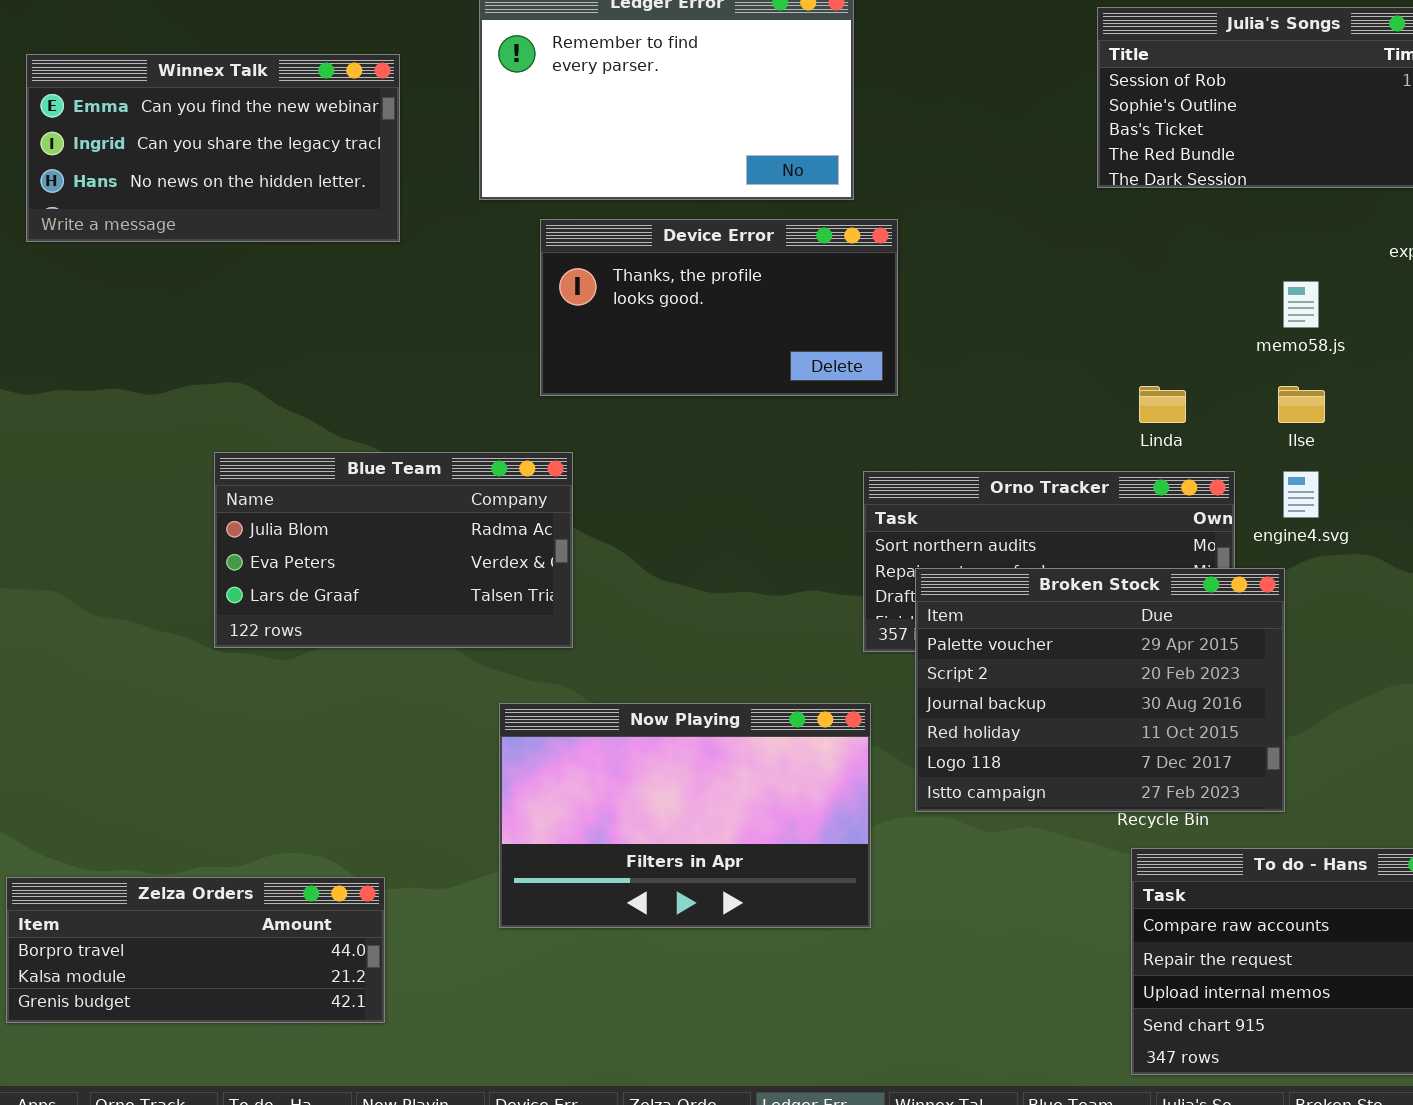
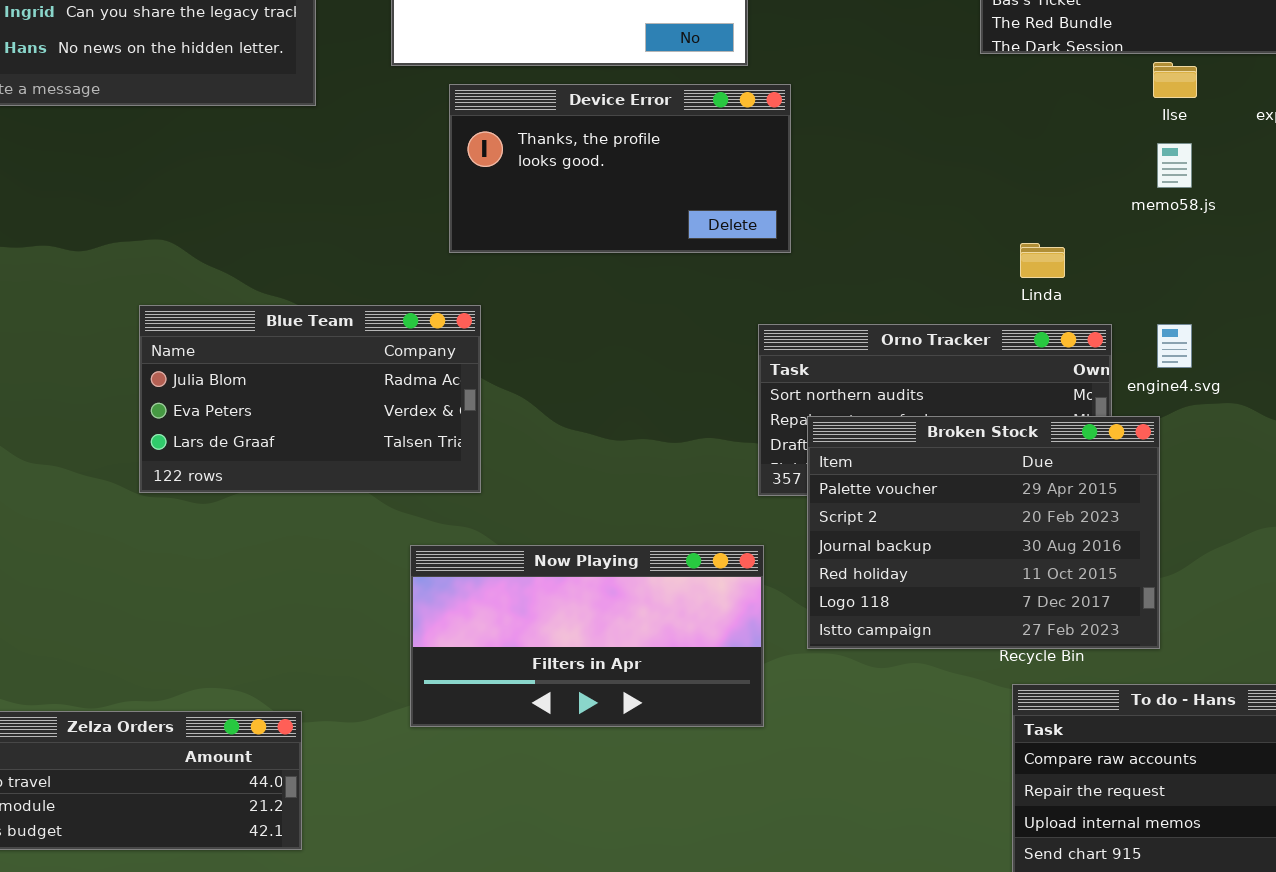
Ilse: [1278,386,1325,423] -> [1153,62,1197,98], moved
Now Playing: [499,703,871,928] -> [410,545,764,727], resized

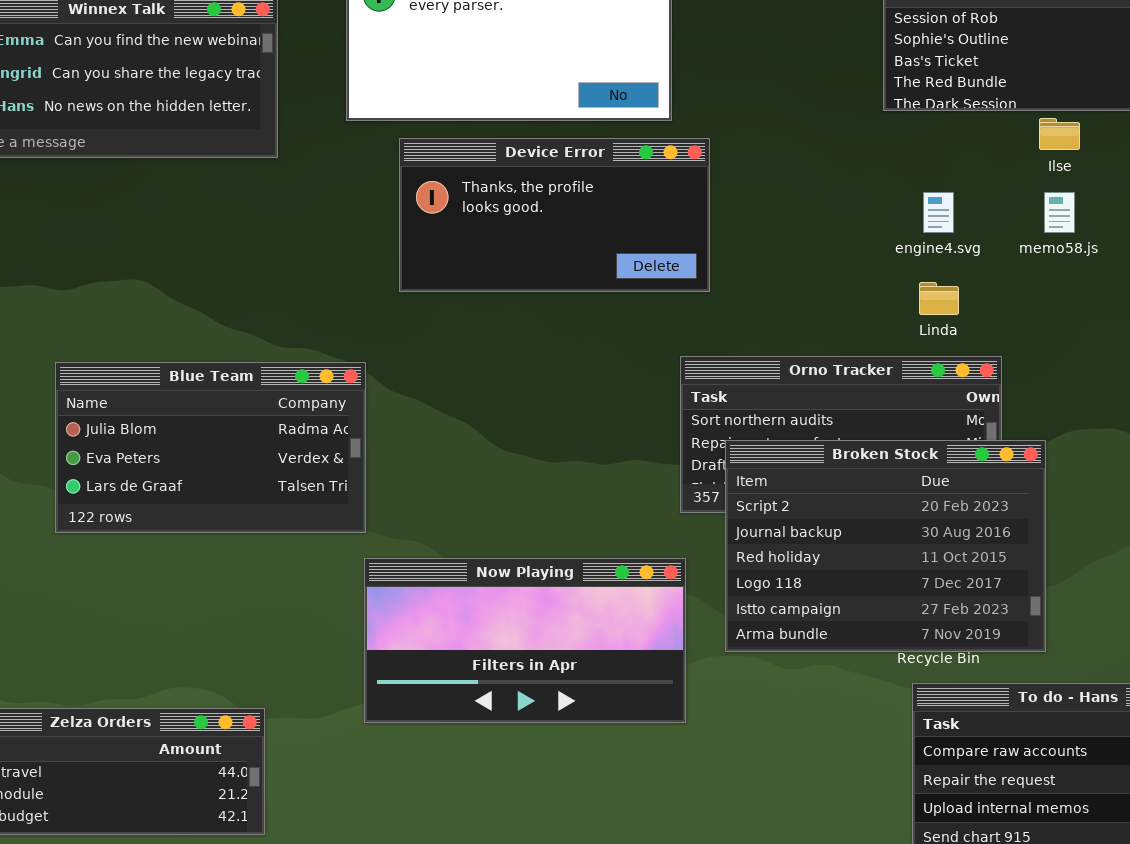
Blue Team: [139,305,481,493] -> [55,362,366,533], moved
engine4.svg: [1157,324,1192,368] -> [923,192,954,233], moved
Broken Stock: [807,416,1160,649] -> [725,440,1046,652], scrolled down 1 row

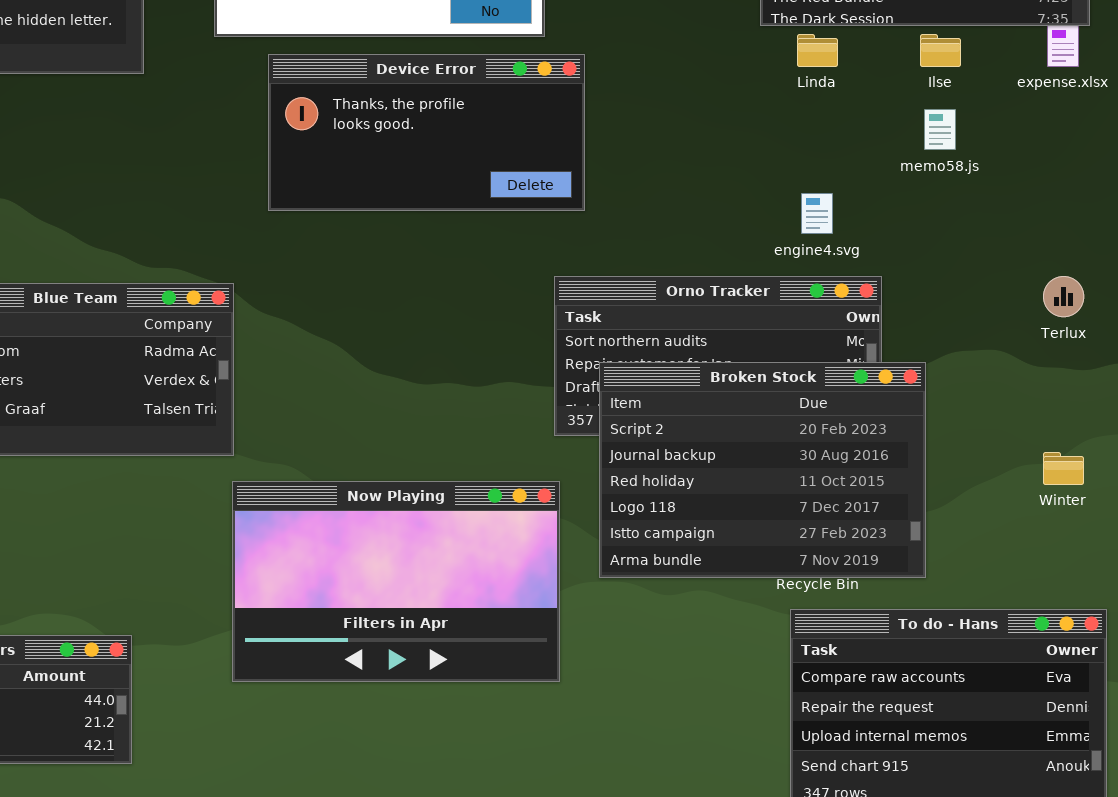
engine4.svg: [923,192,954,233] -> [801,193,833,234], moved
Linda: [919,282,959,315] -> [797,34,838,67], moved
Now Playing: [364,558,686,723] -> [232,481,560,682], resized

